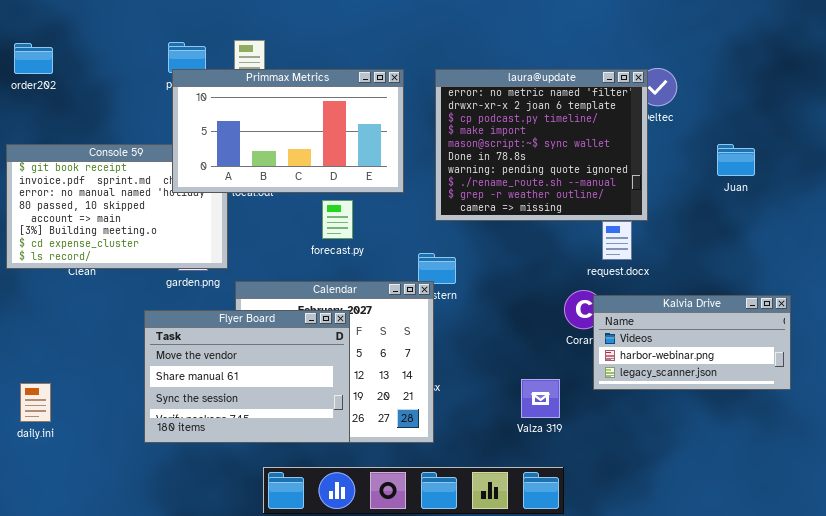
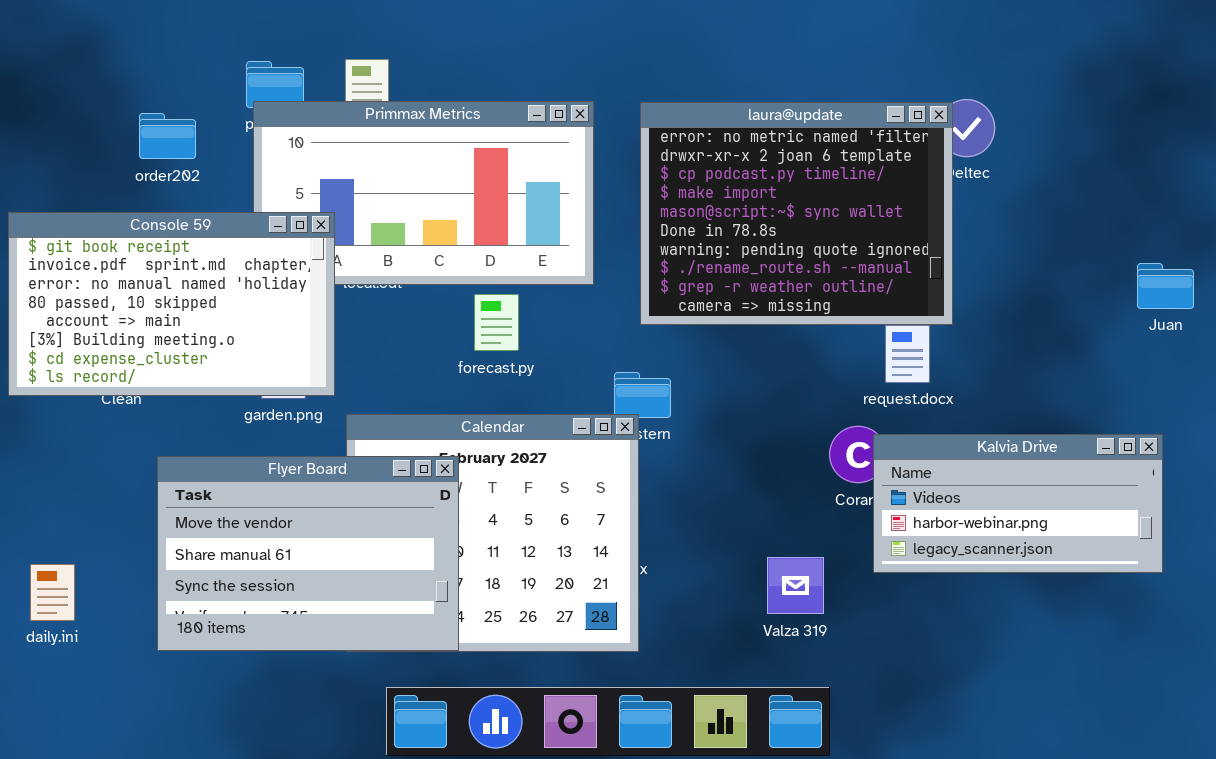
order202: [14,43,53,74] -> [139,113,196,159], moved
Console 59: [6,144,228,269] -> [8,212,335,396], raised
Juan: [717,144,755,176] -> [1137,263,1194,309], moved
Flyer Board: [144,310,350,443] -> [157,456,459,651], moved

